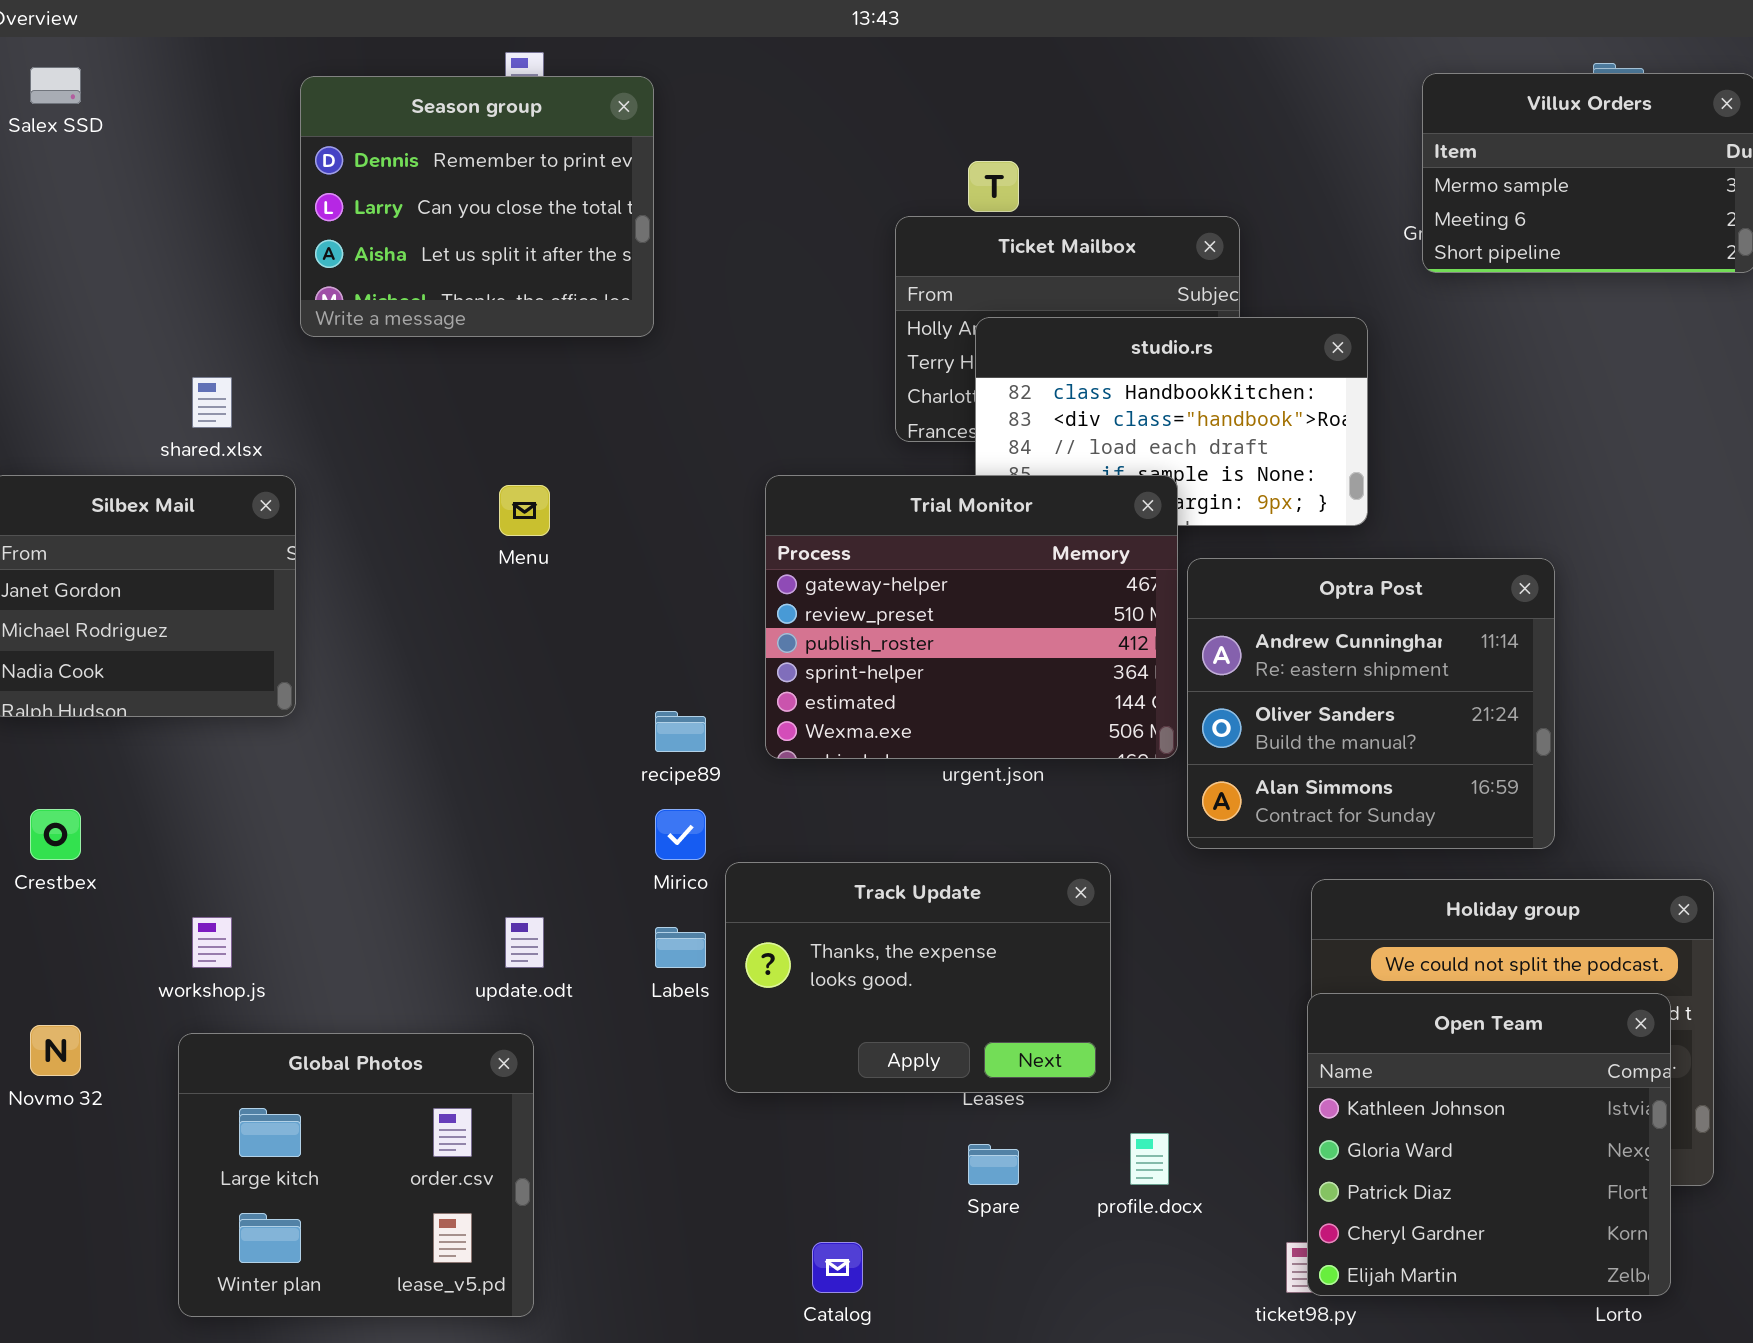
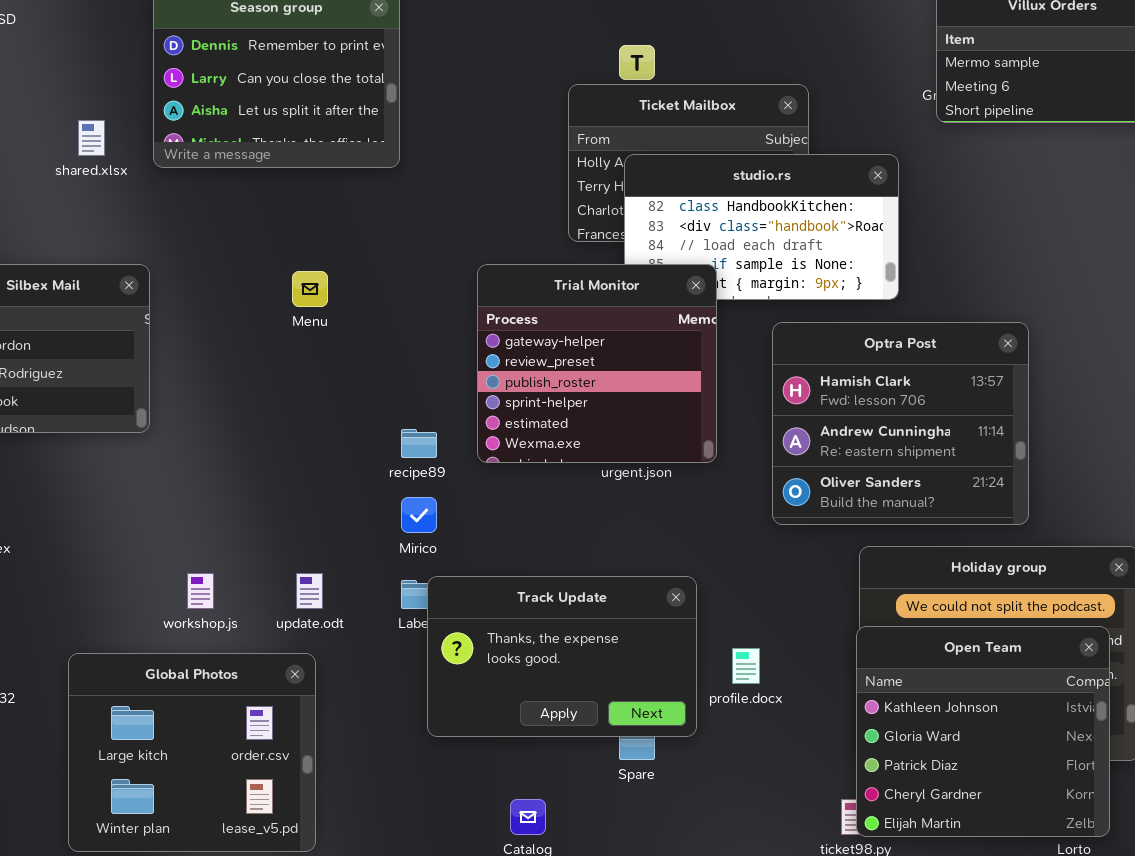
shared.xlsx: [192,377,232,428] -> [78,120,105,156], moved
Trial Monitor: [765,475,1178,759] -> [477,264,717,463], resized
Optra Post: [1187,558,1555,849] -> [772,322,1029,525], scrolled up 1 row
Track Update: [725,862,1111,1093] -> [427,576,697,737], moved
workshop.js: [192,917,232,968] -> [187,573,214,609], moved
profile.docx: [1130,1133,1169,1185] -> [732,648,760,684], moved

